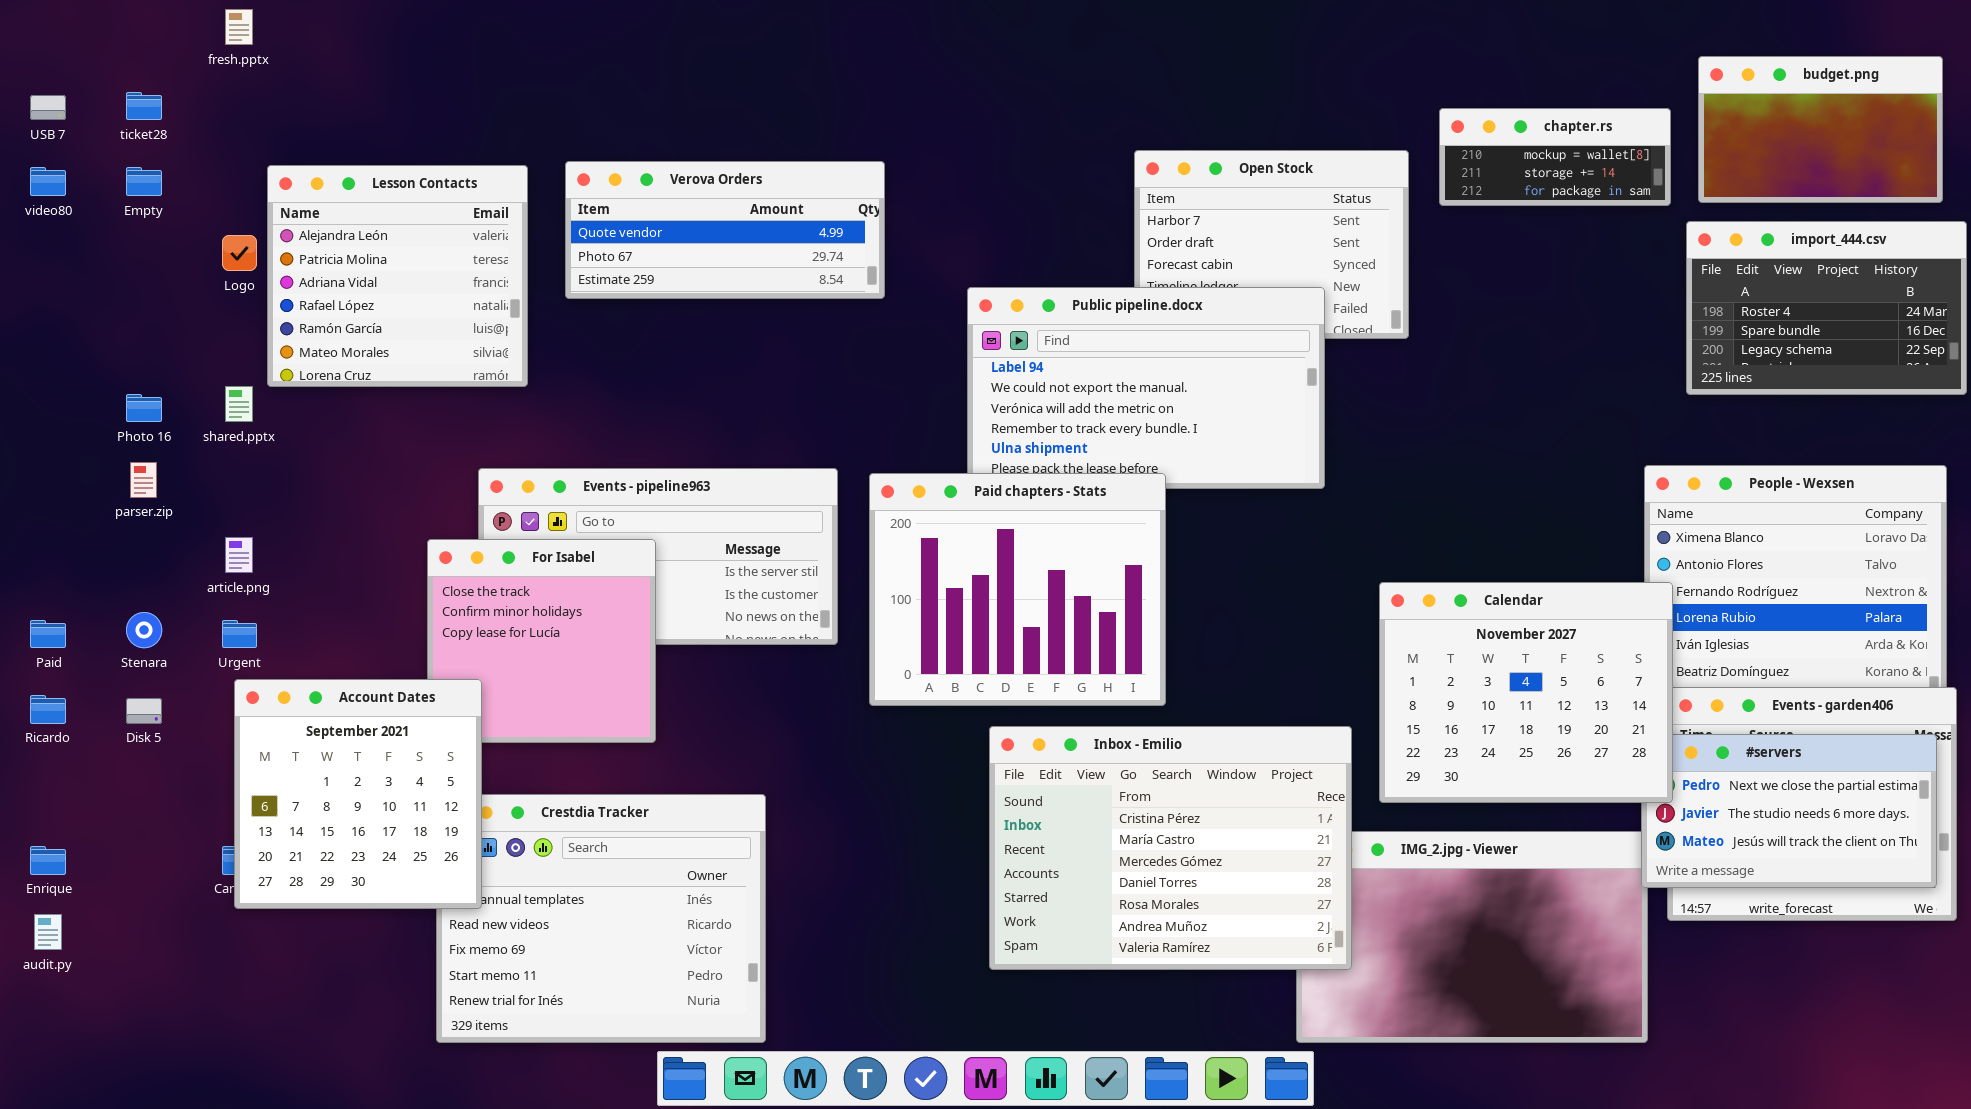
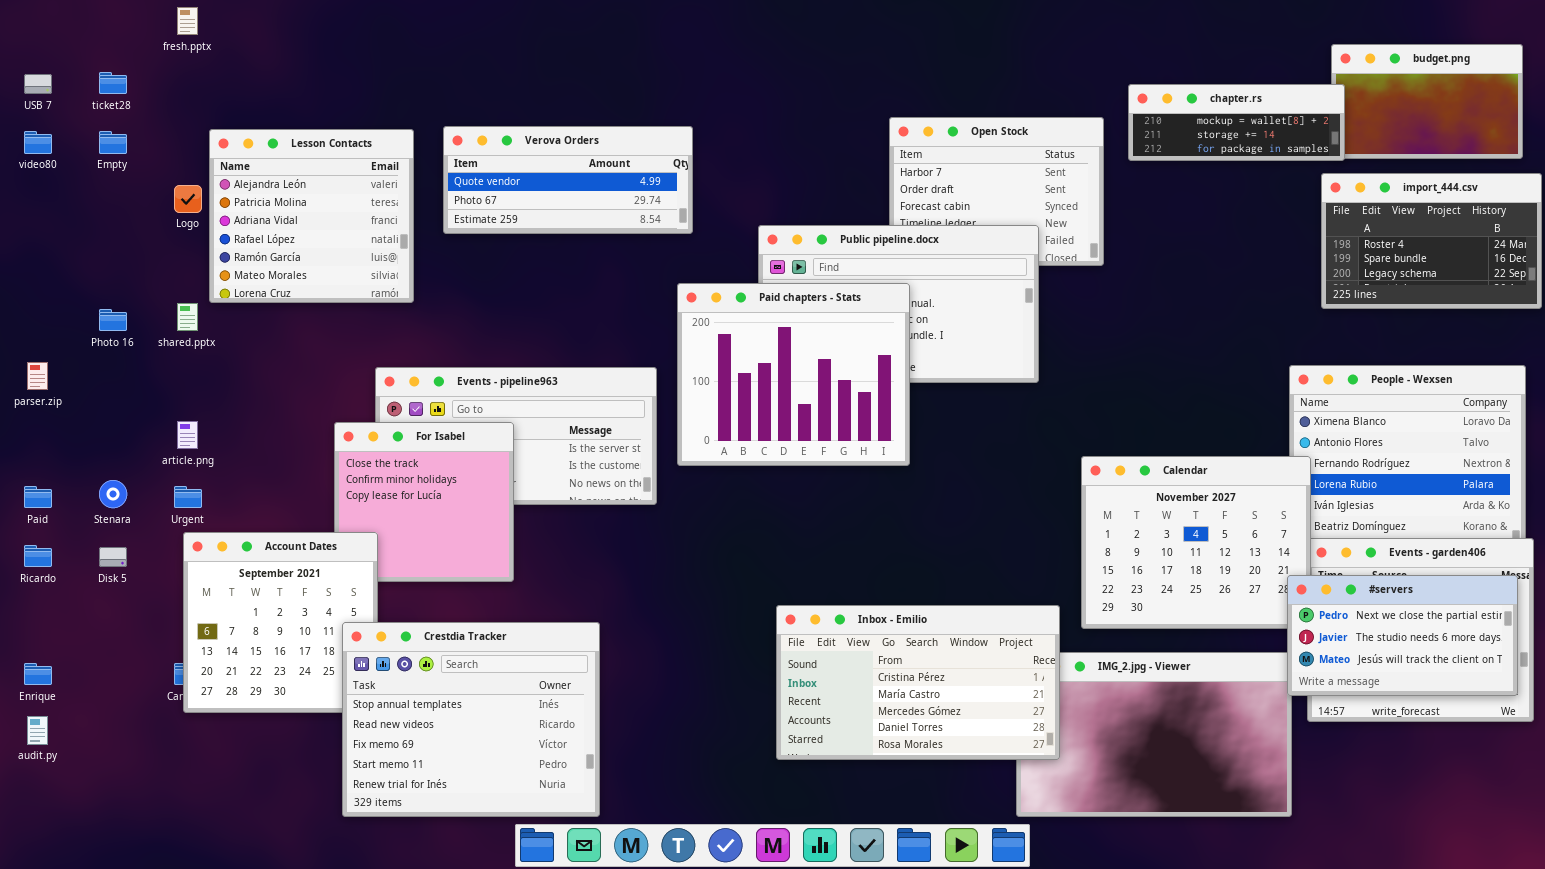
chapter.rs: [1439,108,1671,206] -> [1128,84,1345,161], resized
parser.zip: [130,462,157,498] -> [27,362,48,390], moved
Paid chapters - Stats: [869,473,1166,706] -> [677,283,910,466], moved
Inbox - Emilio: [989,726,1352,970] -> [776,605,1060,760], resized
#servers: [1641,734,1937,888] -> [1287,575,1518,696], raised
Crestdia Tracker: [436,794,766,1043] -> [342,622,600,817], raised

